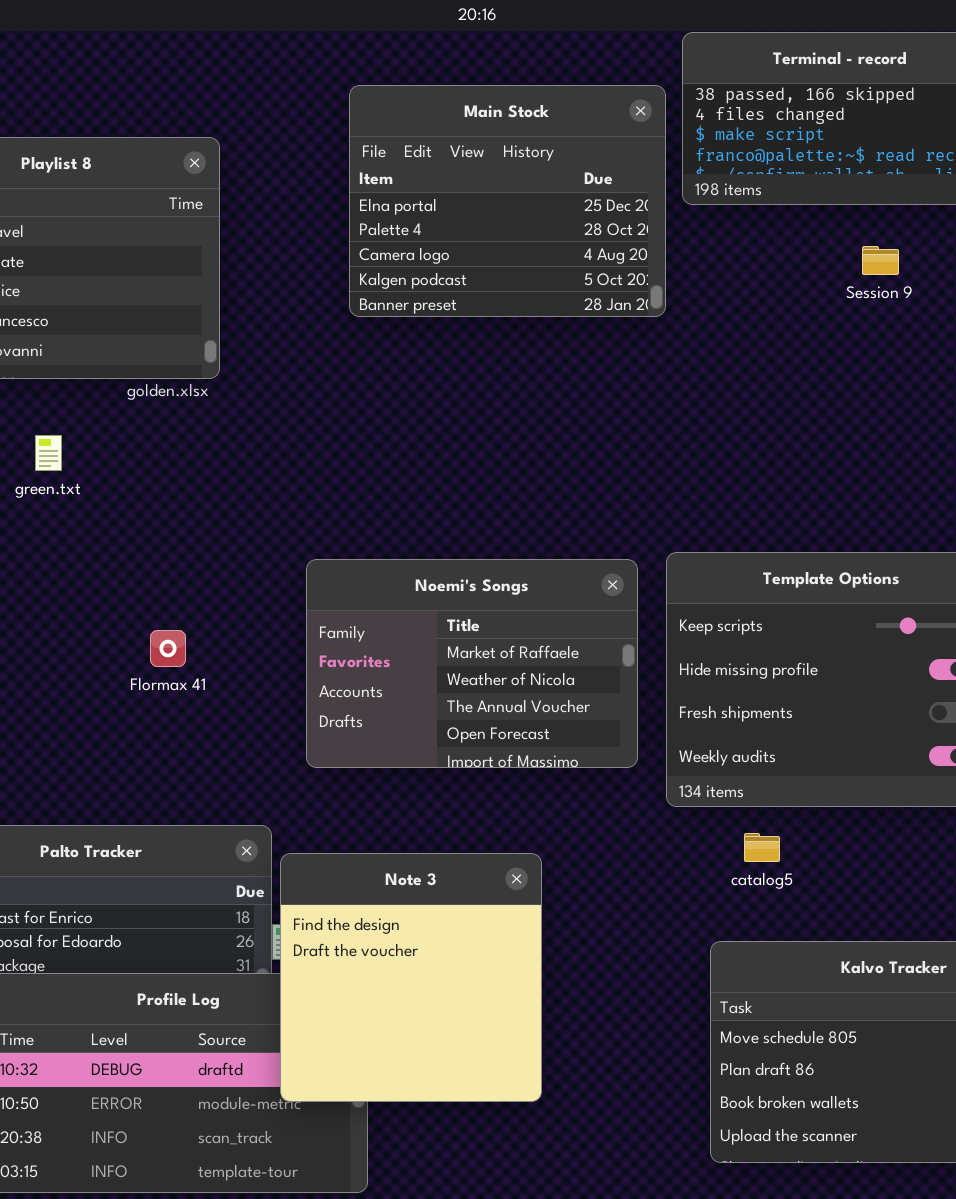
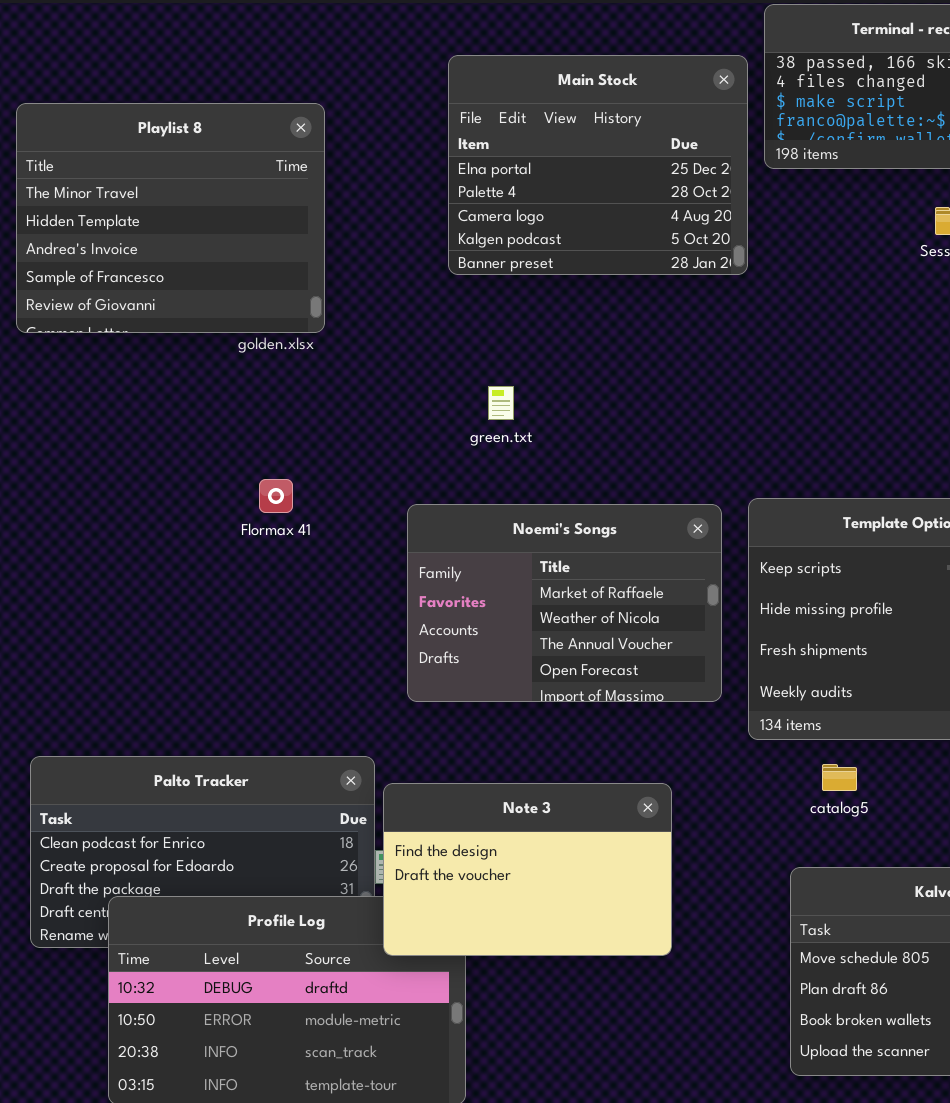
green.txt: [35,435,62,471] -> [488,386,514,420], moved
Flormax 41: [150,630,186,667] -> [259,479,293,513], moved
Note 3: [280,853,542,1102] -> [383,783,672,956], resized

